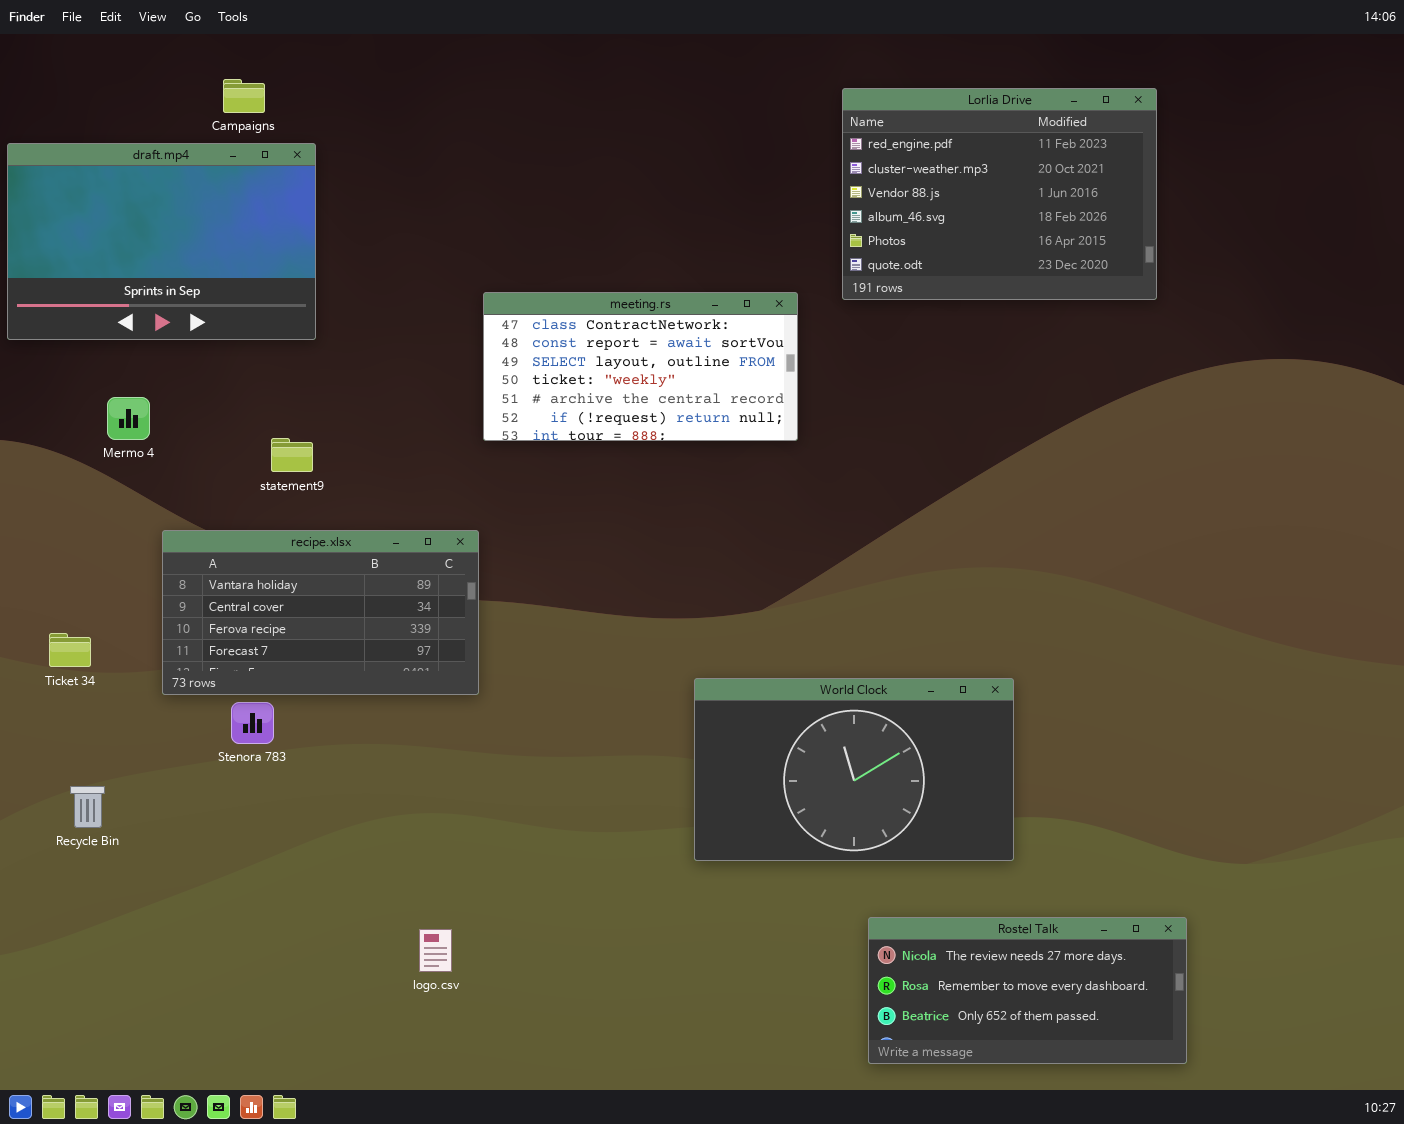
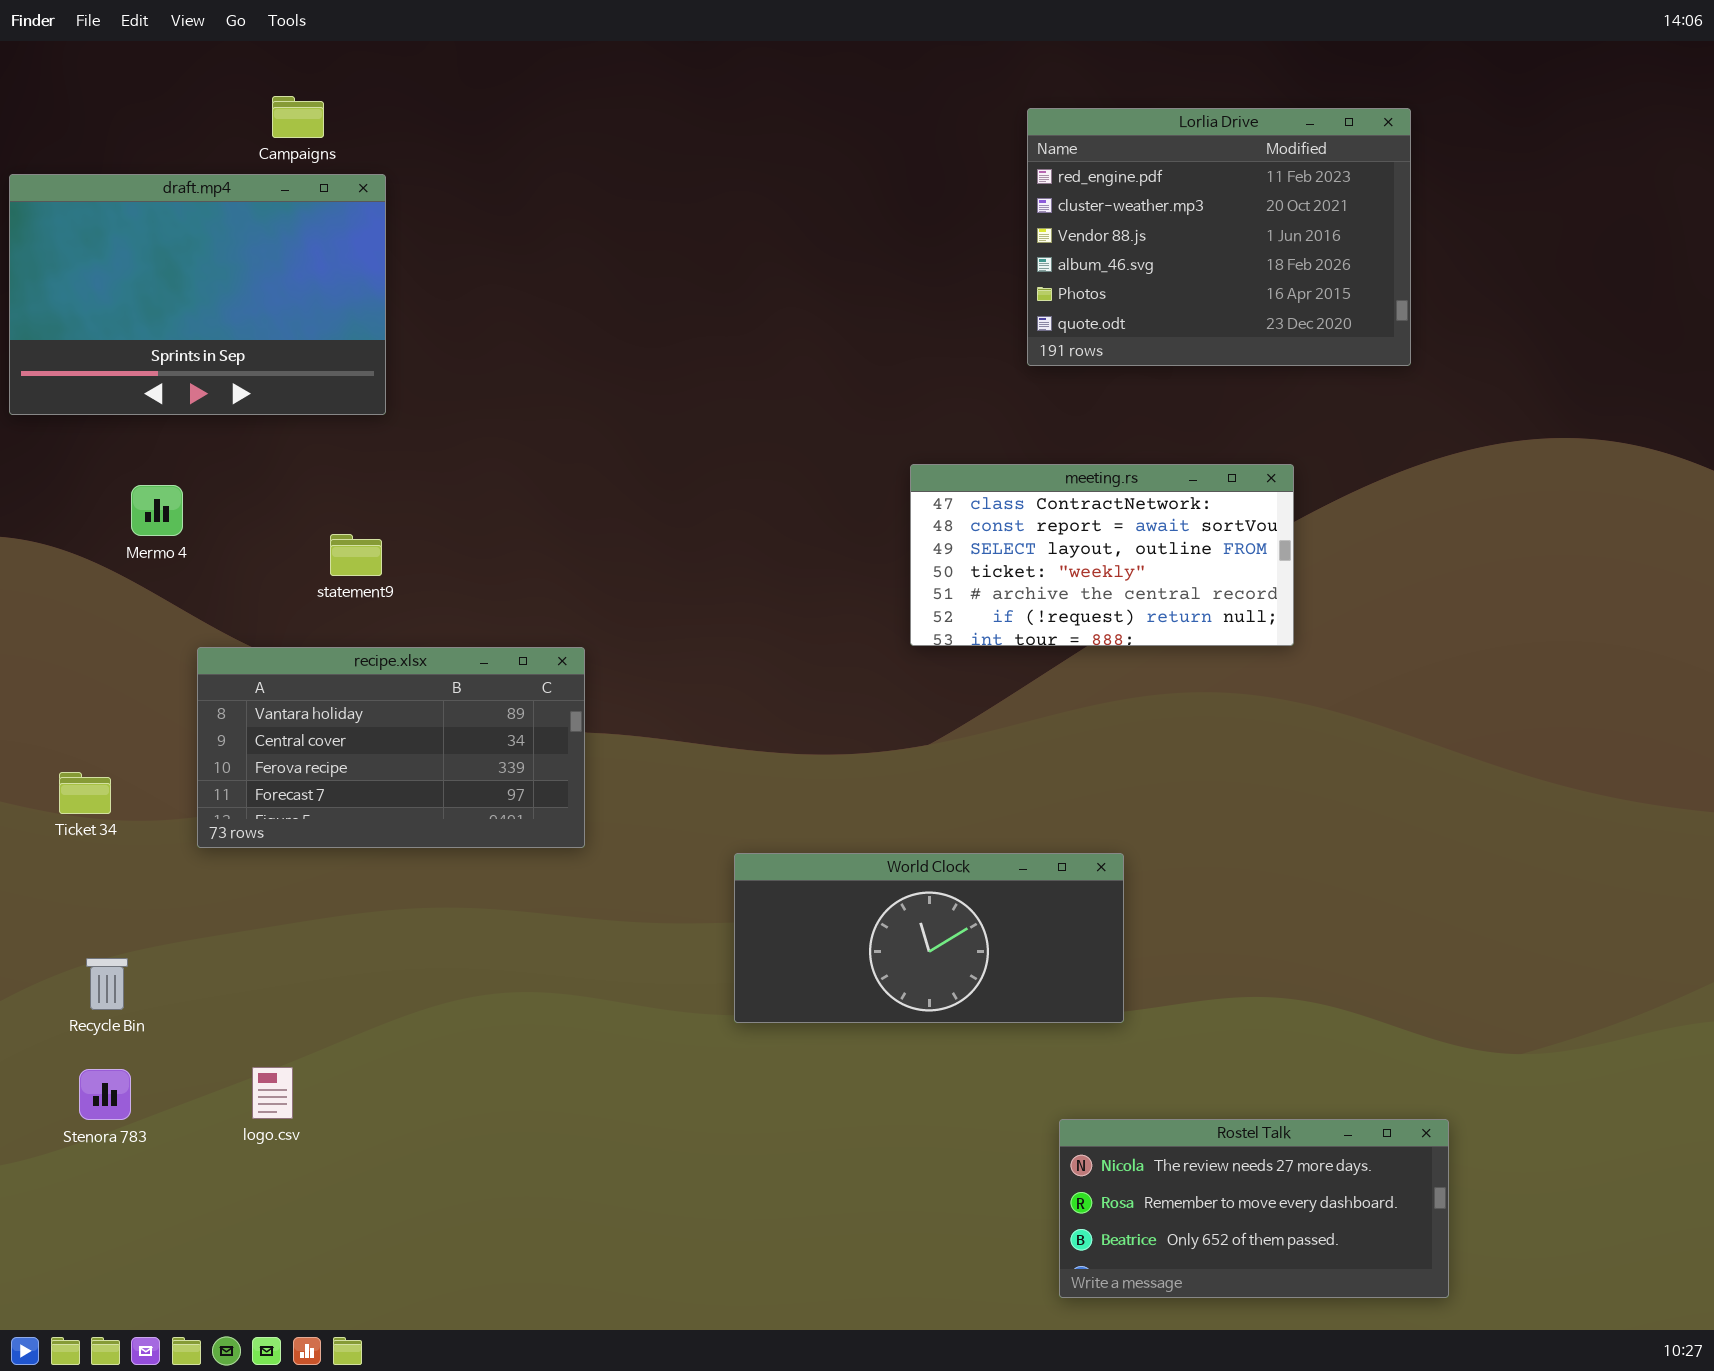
meeting.rs: [483,292,798,441] -> [910,464,1294,646], moved
World Clock: [694,678,1014,861] -> [734,853,1124,1023], moved, resized
Stenora 783: [231,702,274,744] -> [79,1069,131,1120], moved
logo.csv: [419,929,452,972] -> [252,1067,293,1119], moved

